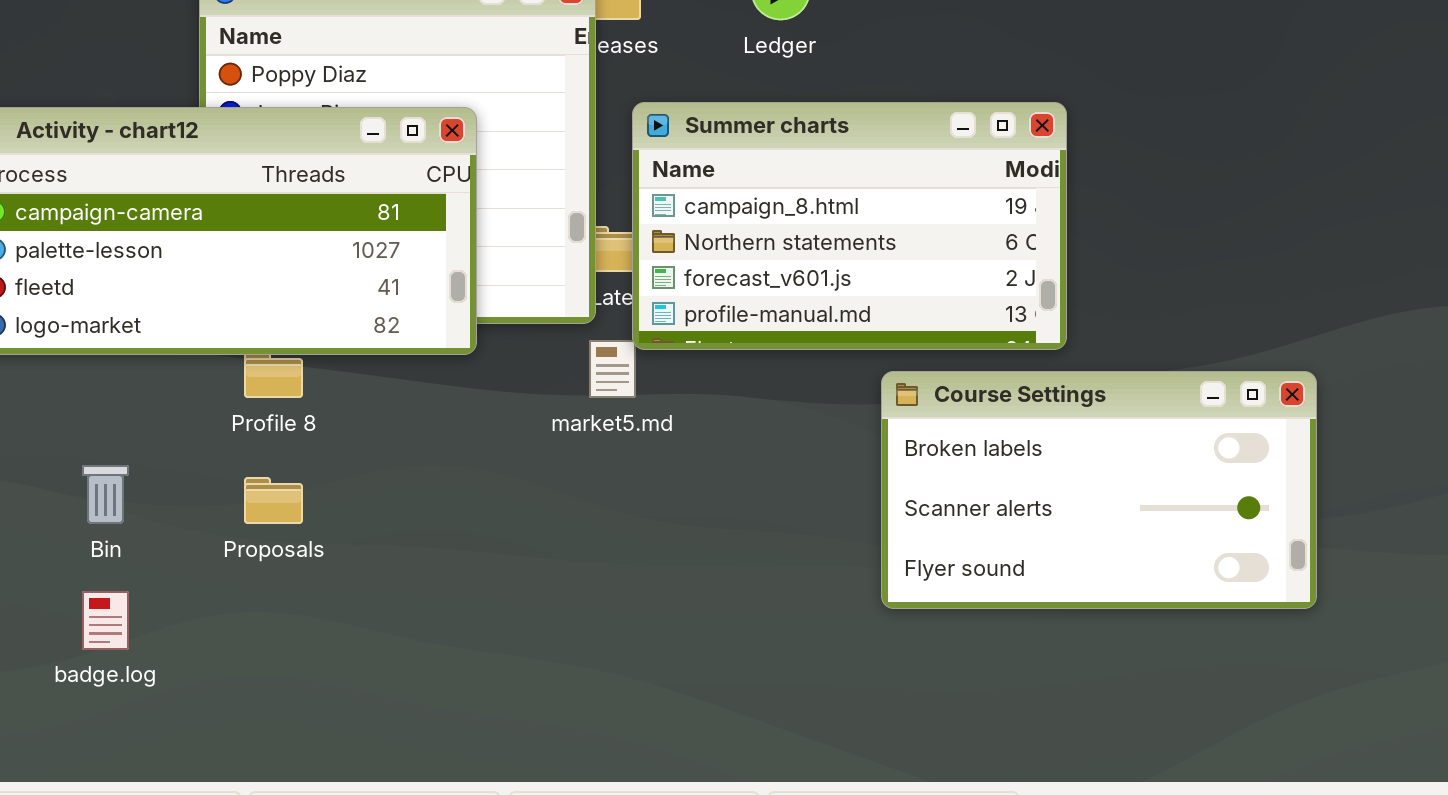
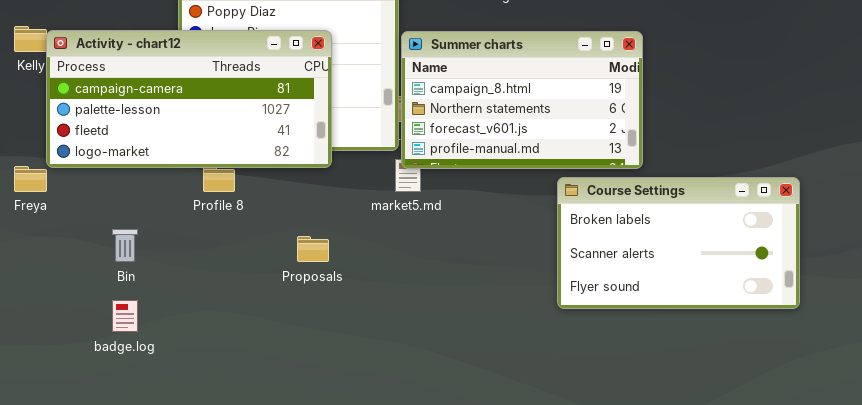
Summer charts: [632,102,1067,350] -> [401,31,643,169], moved
Proposals: [244,477,303,524] -> [297,236,329,262], moved

